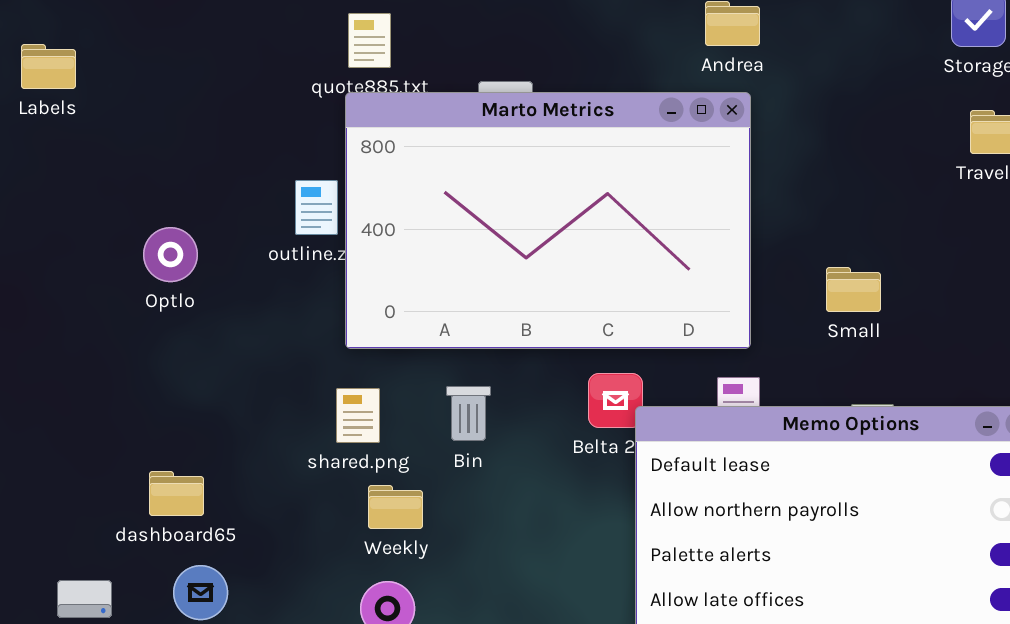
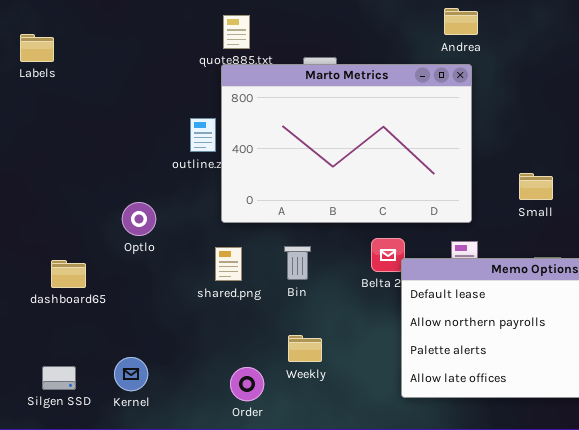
Optlo: [143,227,198,282] -> [122,202,156,236], moved
dashboard65: [149,471,204,516] -> [51,260,86,288], moved
Weekly: [368,485,423,529] -> [288,335,322,362], moved

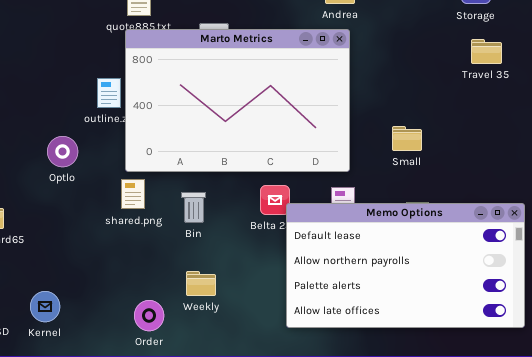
Optlo: [122,202,156,236] -> [47,136,78,167], moved
shared.png: [215,247,242,281] -> [121,179,145,209], moved

